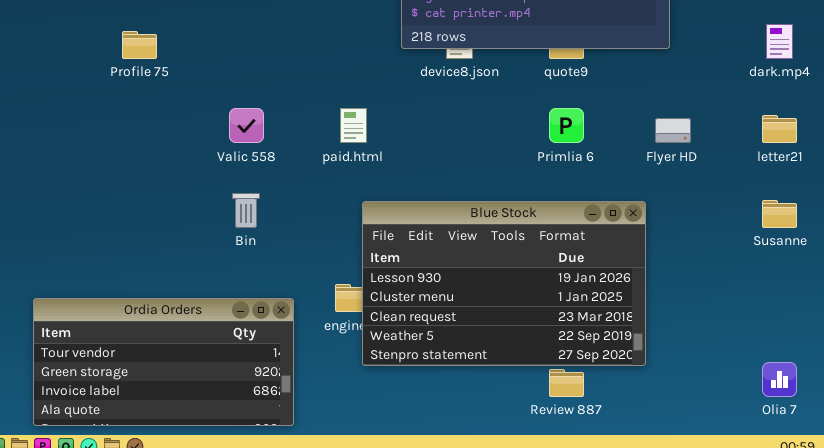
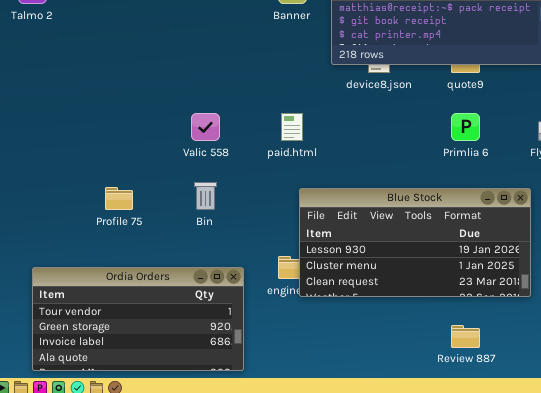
Profile 75: [122,31,157,59] -> [105,187,133,210], moved
Blue Stock: [362,201,646,366] -> [299,188,531,297], resized

